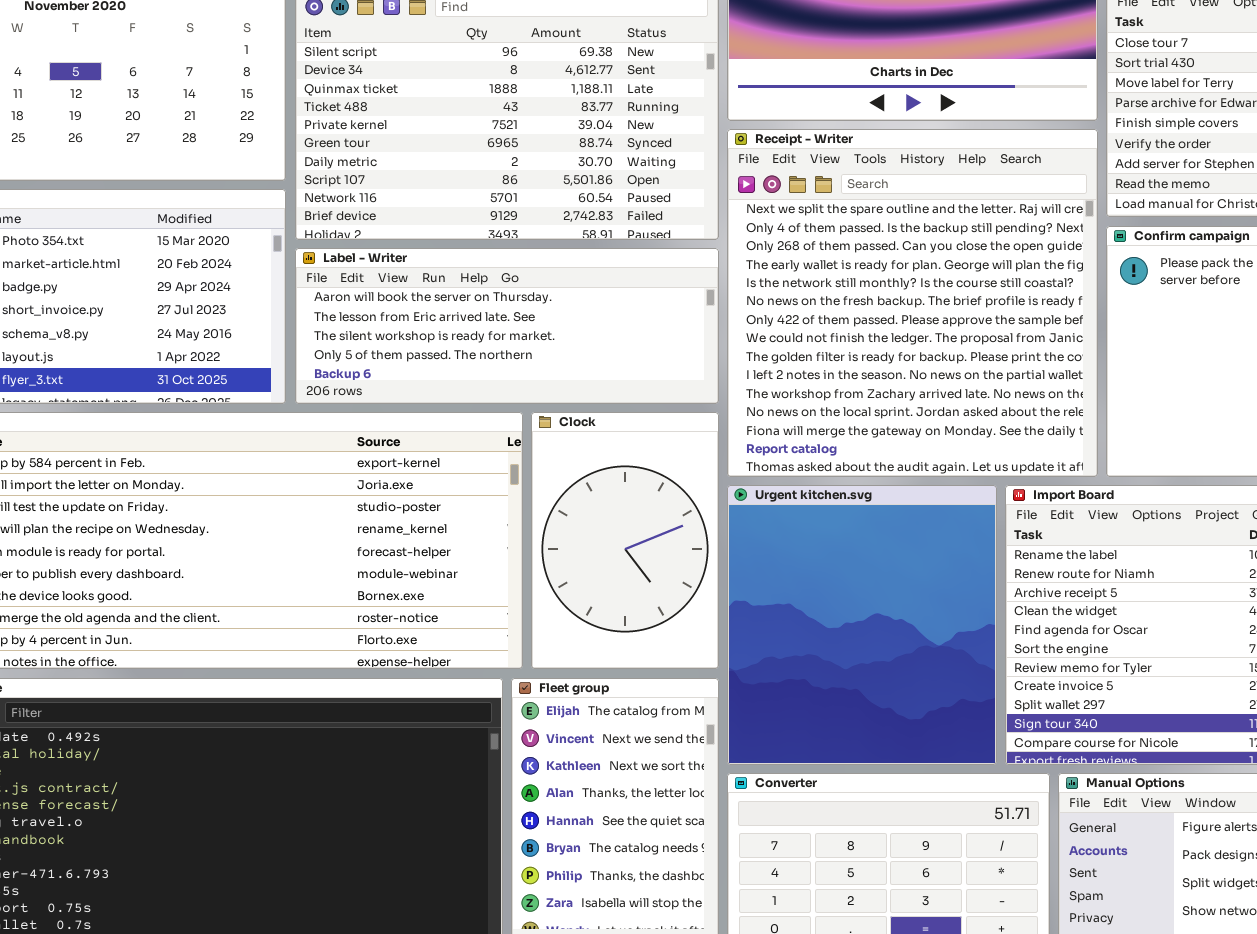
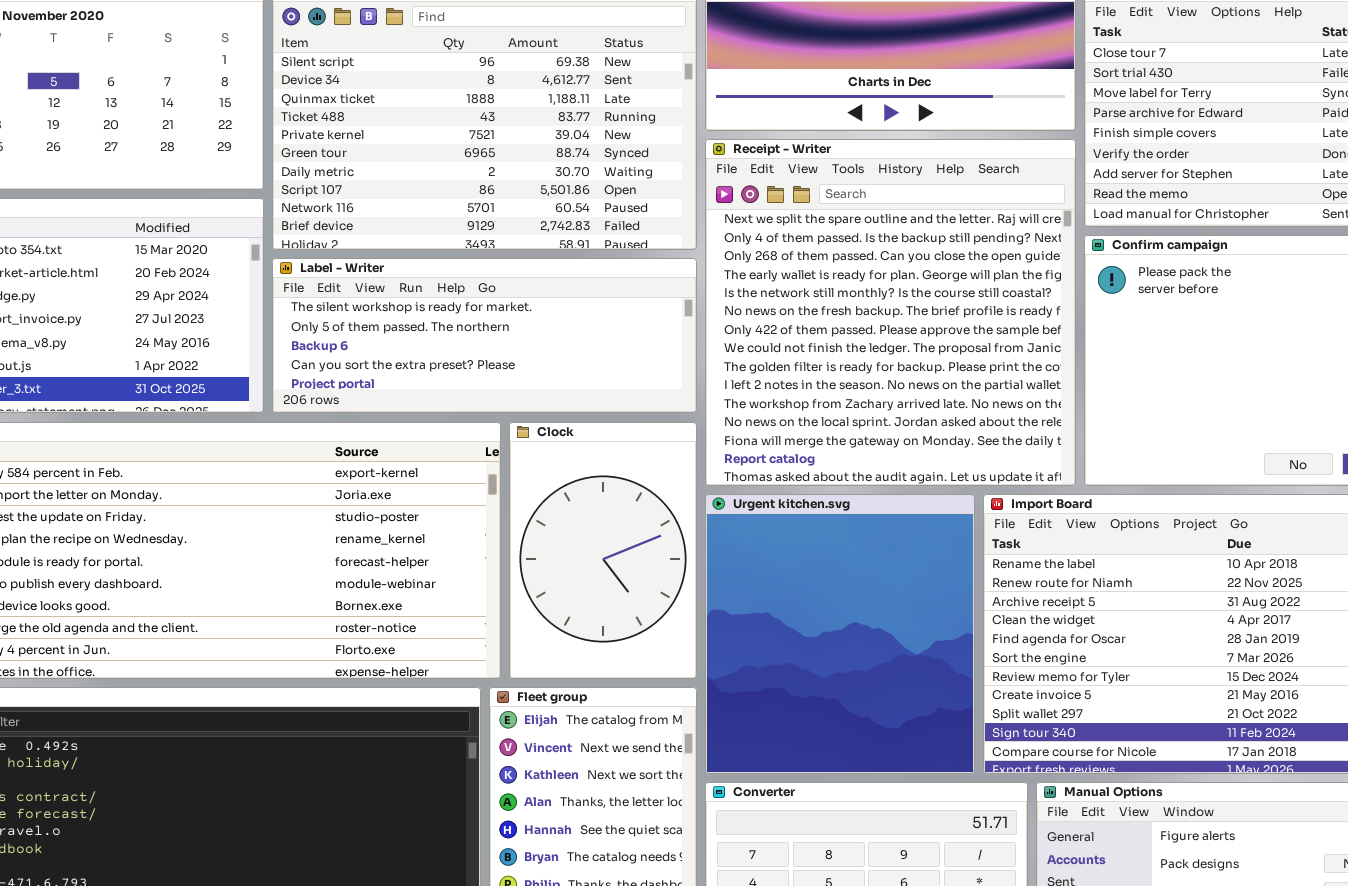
Label - Writer: [295,248,719,404] -> [272,258,697,413], scrolled down 2 rows

